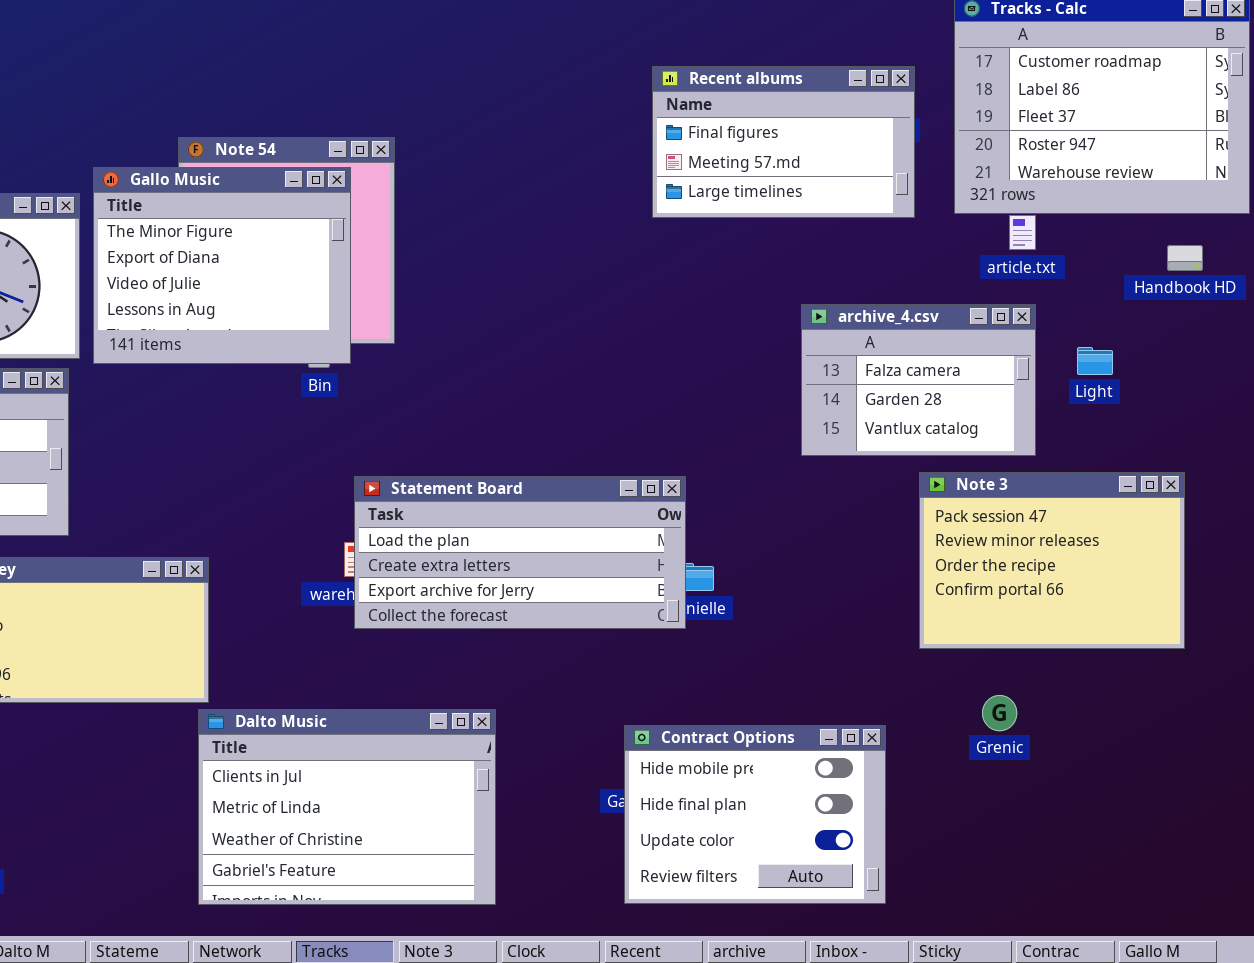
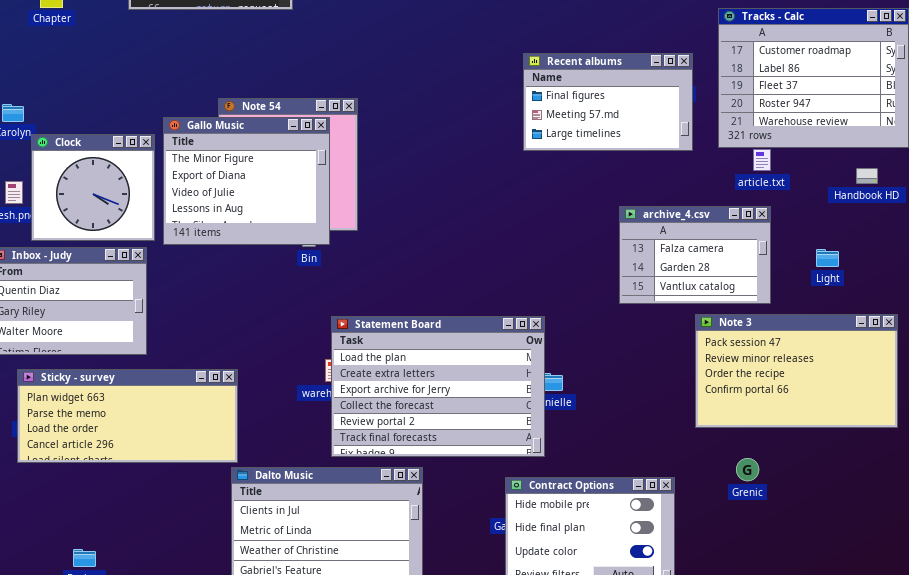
Light: [1077,347,1113,375] -> [816,249,839,267], moved
Note 3: [919,472,1185,649] -> [695,314,898,428], resized
Statement Board: [354,476,686,629] -> [331,316,545,457], resized

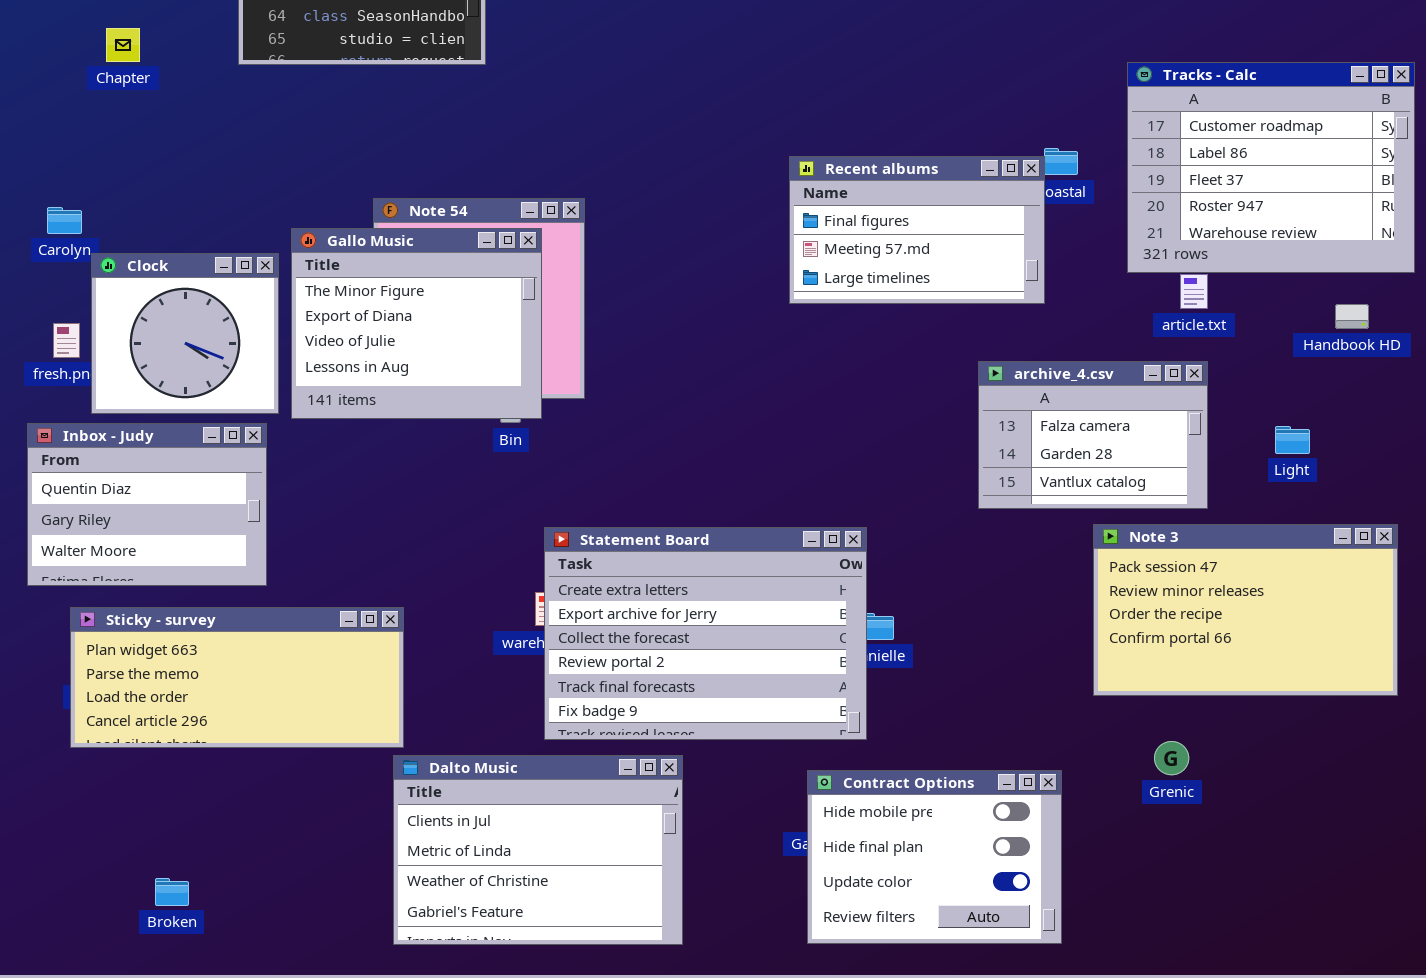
Recent albums: [523,53,693,151] -> [789,156,1045,304], moved
Statement Board: [331,316,545,457] -> [544,527,867,740], scrolled down 1 row

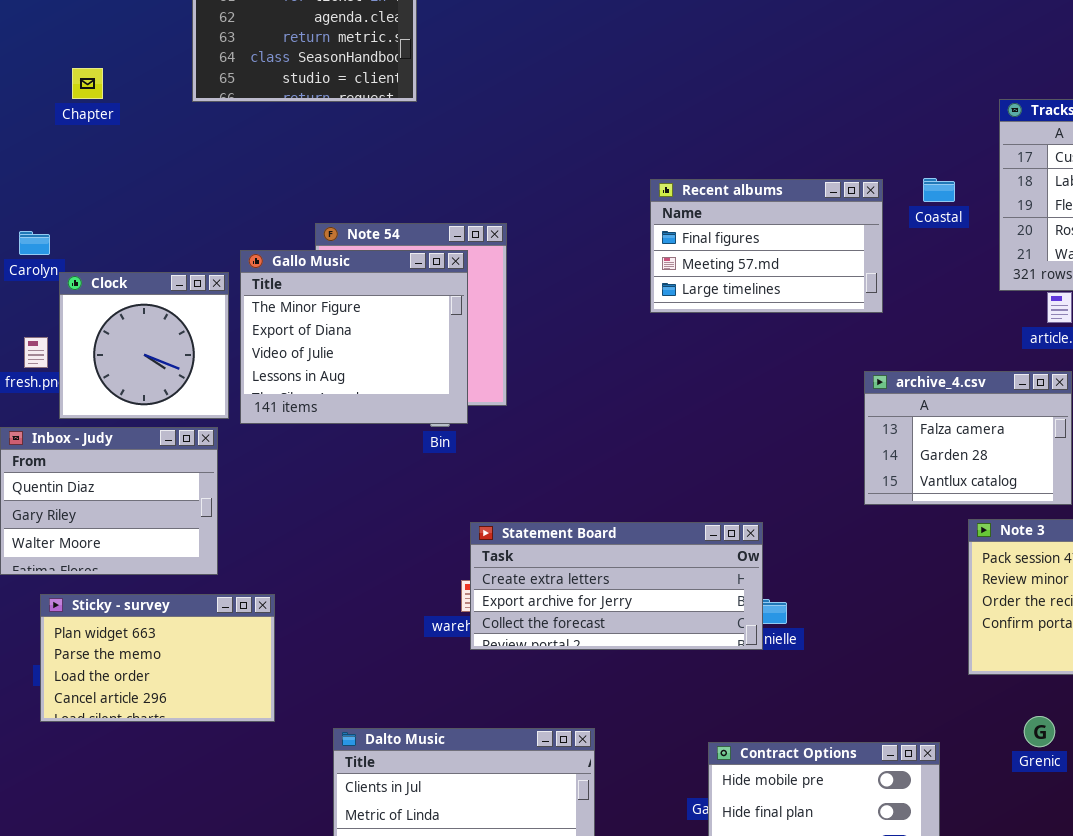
Recent albums: [789,156,1045,304] -> [650,179,883,313], moved
Statement Board: [544,527,867,740] -> [470,522,763,650], resized
Sticky - survey: [70,607,404,748] -> [40,594,275,722], resized

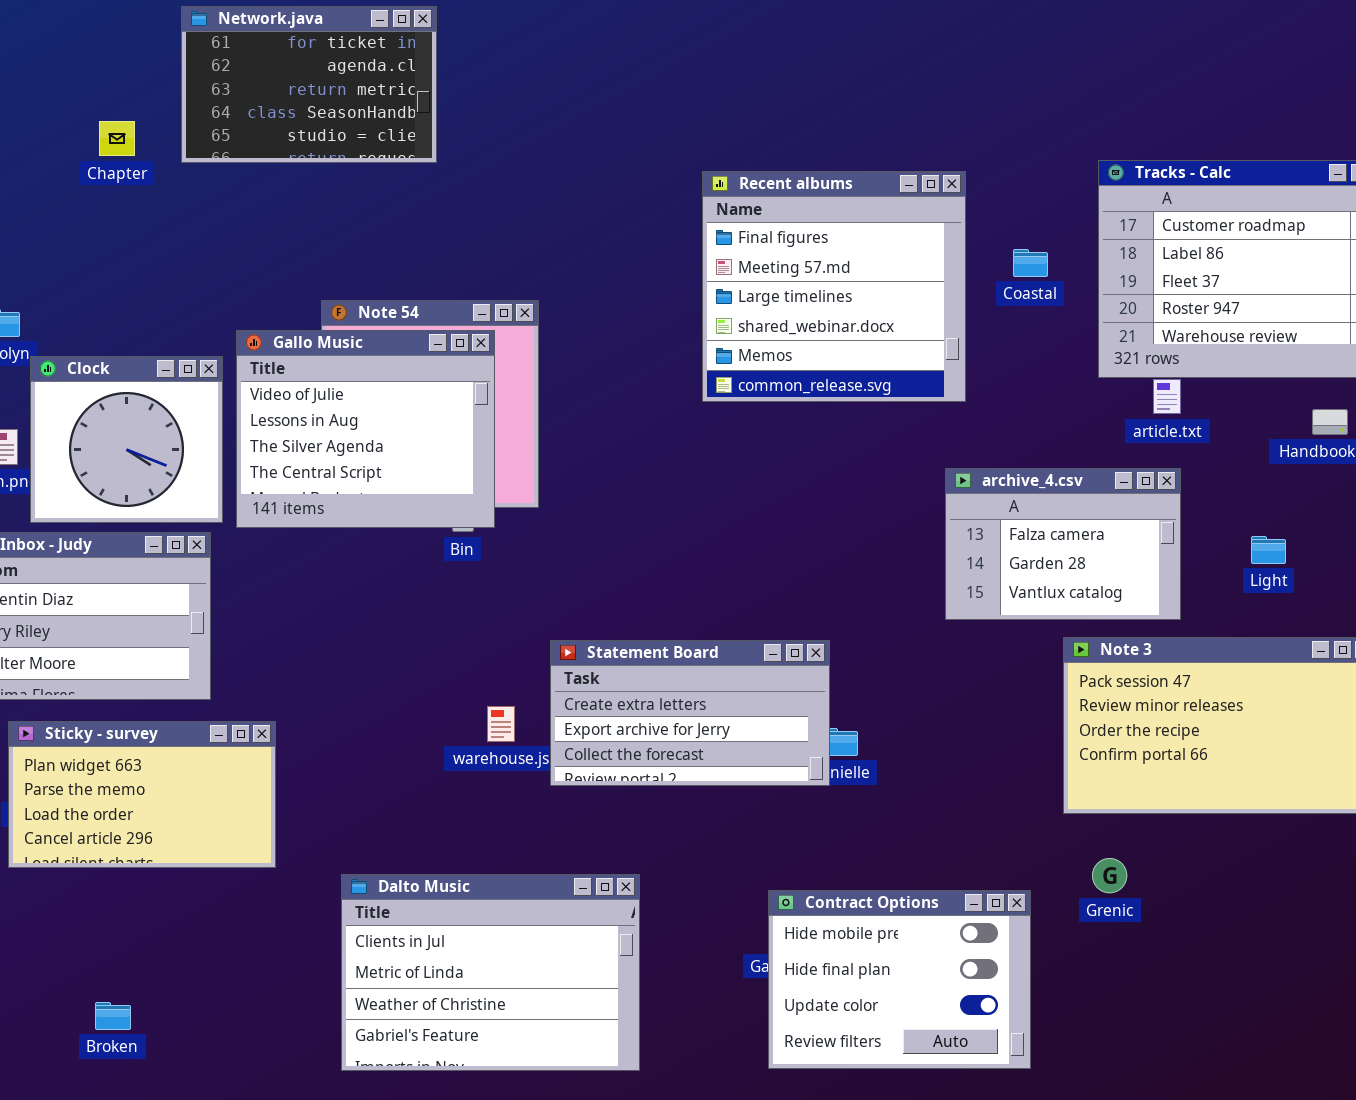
Chapter: [72,68,103,99] -> [99,121,135,156], moved
Recent albums: [650,179,883,313] -> [702,171,966,402], resized
Gallo Music: [240,250,468,424] -> [236,330,495,528], scrolled down 2 rows
Statement Board: [470,522,763,650] -> [550,640,830,786], resized
Grenic: [1024,716,1055,747] -> [1092,858,1127,893], moved

